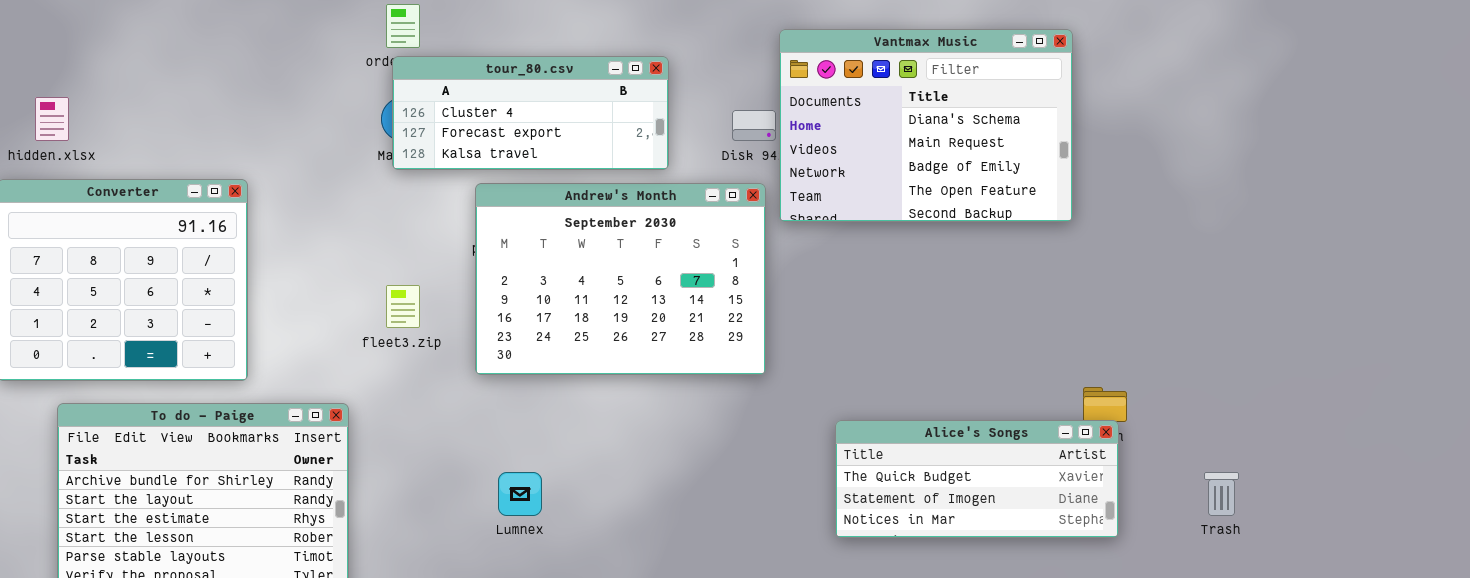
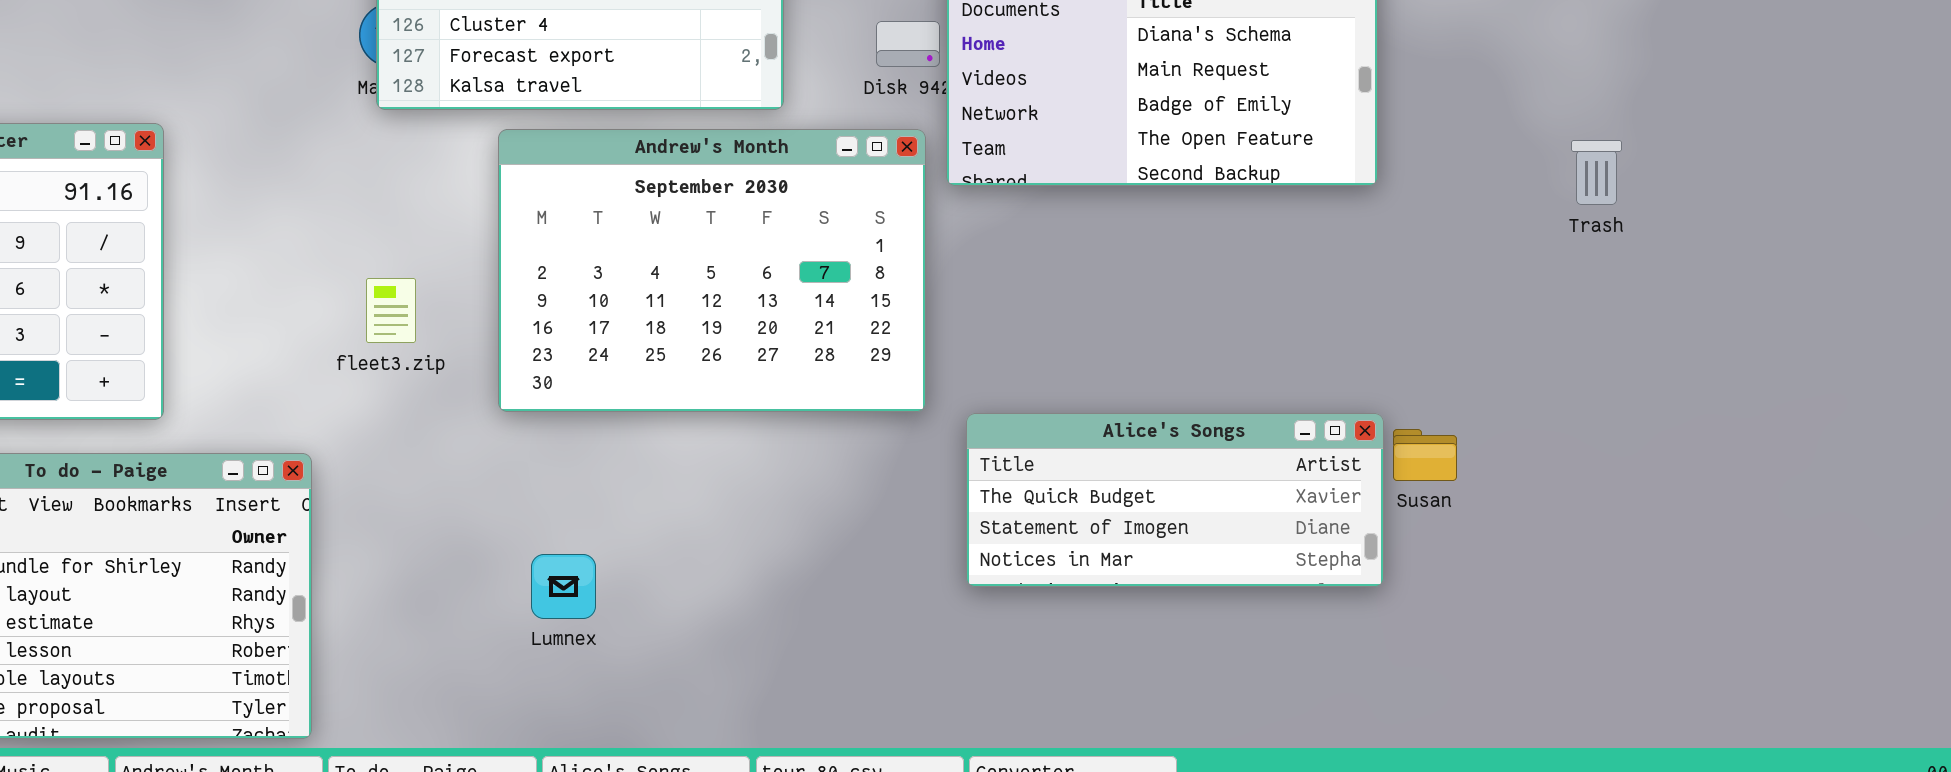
Alice's Songs: [835,420,1119,538] -> [966,413,1384,587], moved
Trash: [1204,472,1239,516] -> [1571,140,1622,205], moved

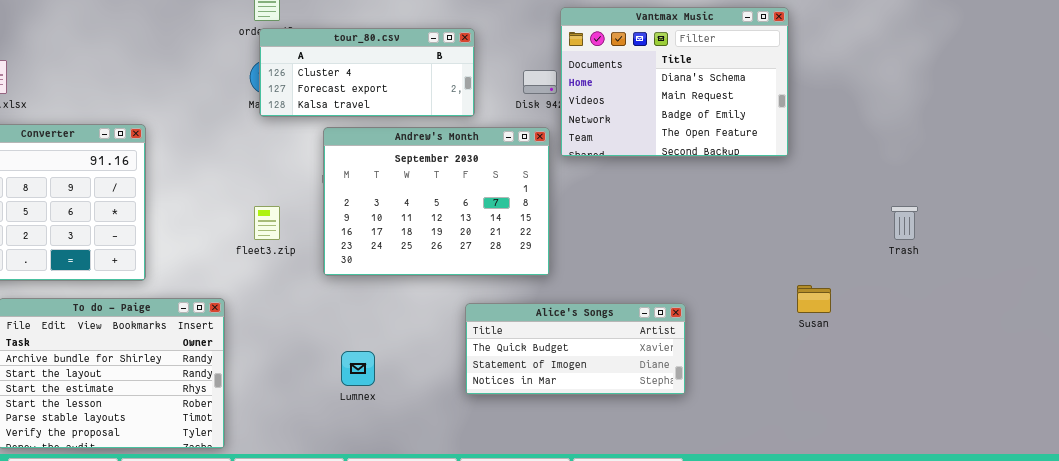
Trash: [1571,140,1622,205] -> [891,206,918,240], moved
Alice's Songs: [966,413,1384,587] -> [465,303,686,395], moved

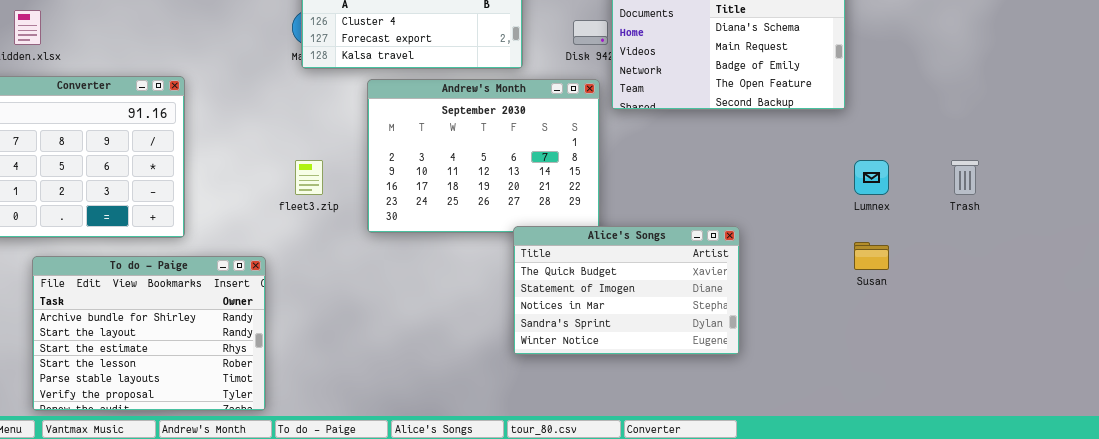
Alice's Songs: [465,303,686,395] -> [513,226,740,355], resized
Lumnex: [341,351,375,386] -> [854,160,889,195], moved

